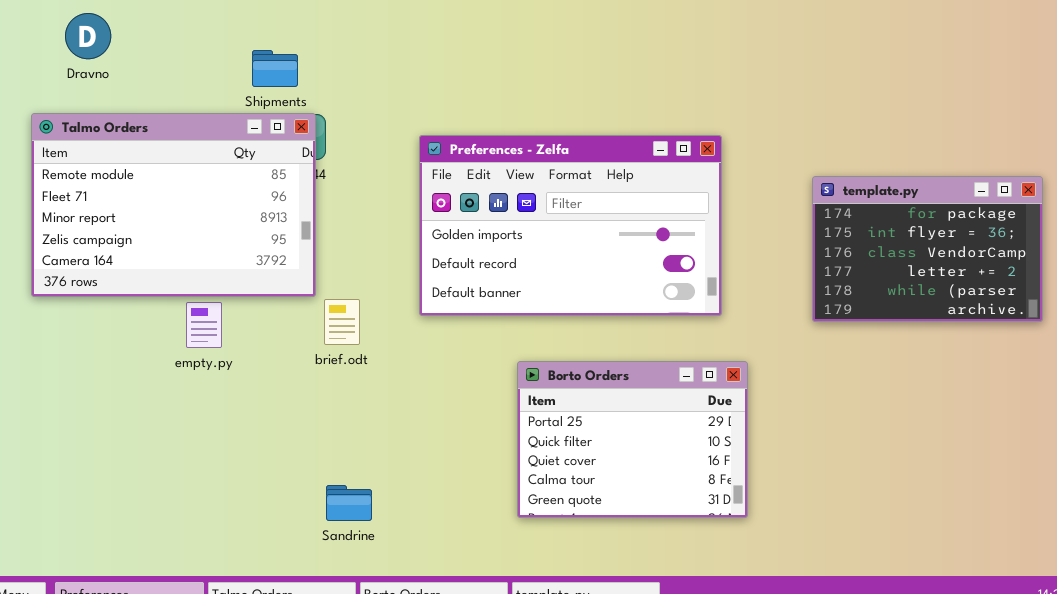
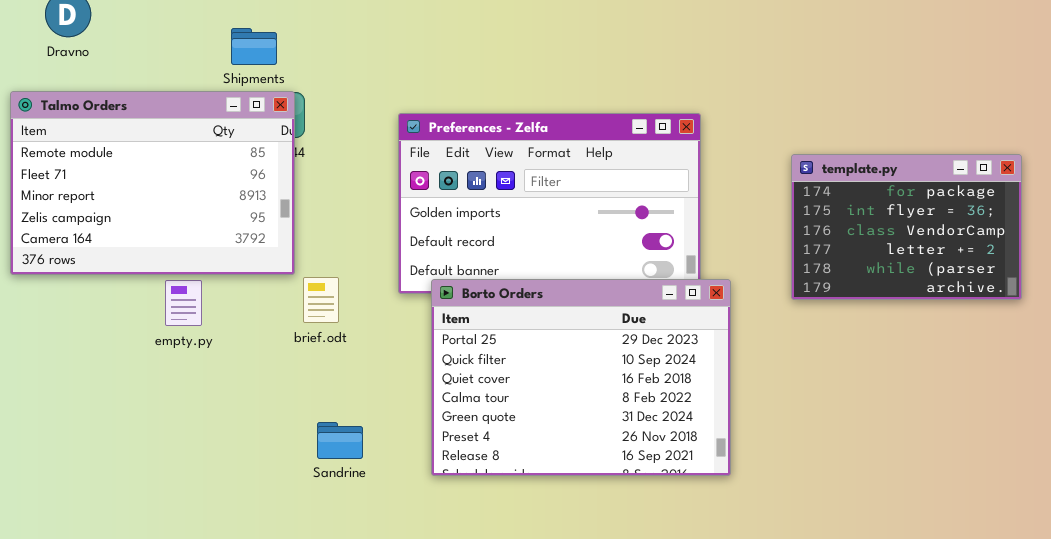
Borto Orders: [517,361,748,518] -> [431,279,731,476], moved, resized
Sandrine: [326,485,372,521] -> [317,422,363,459], moved

